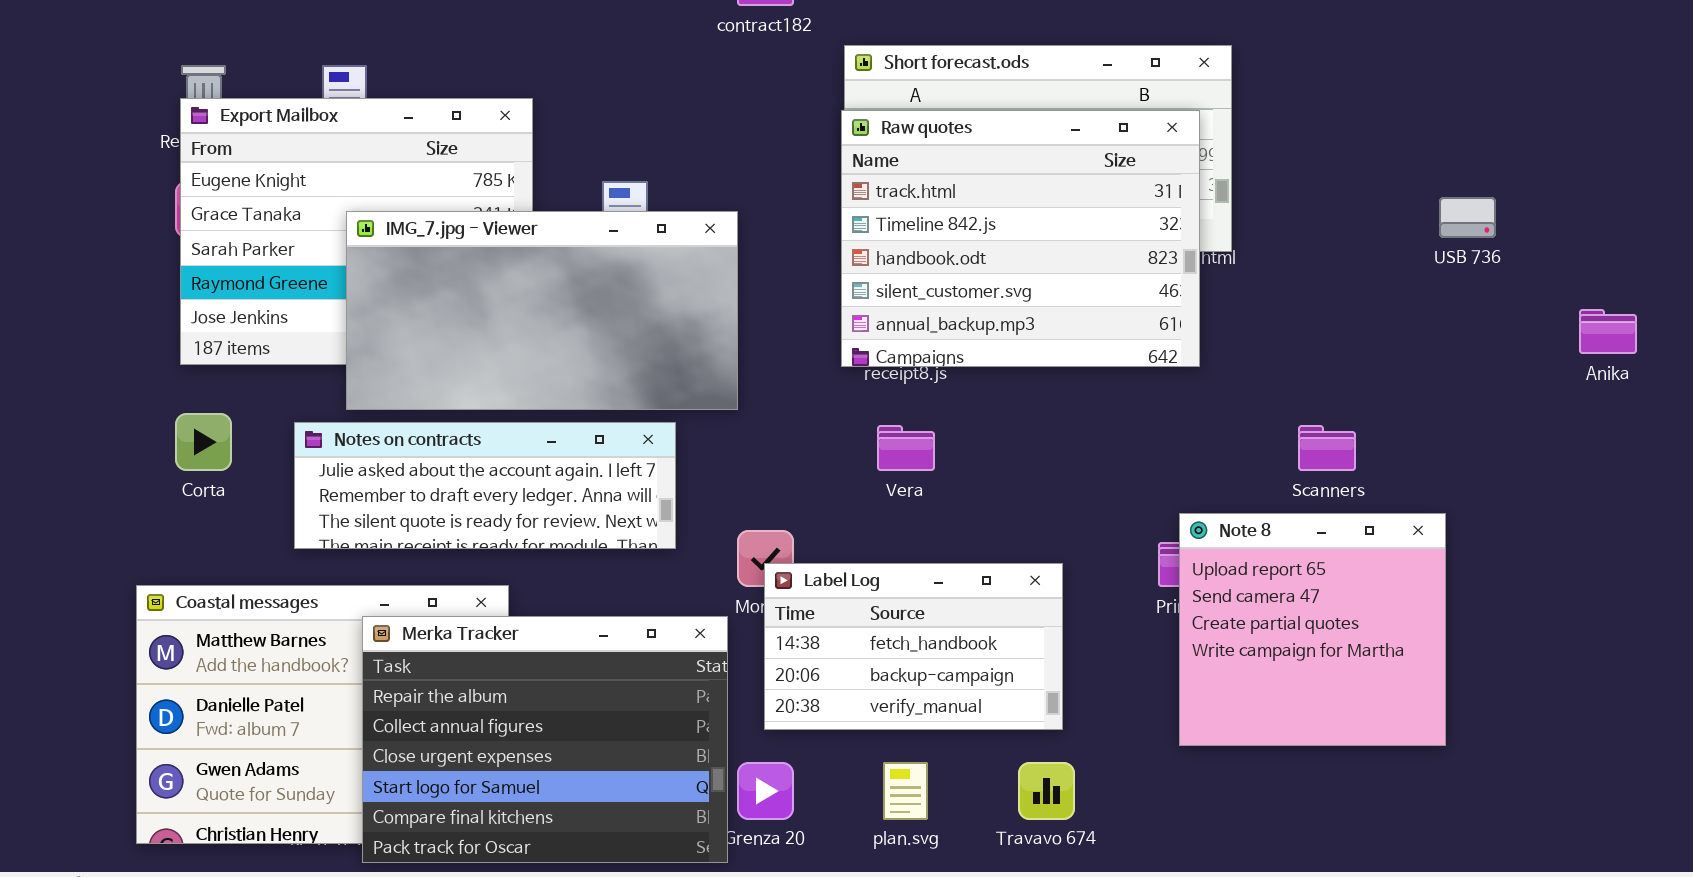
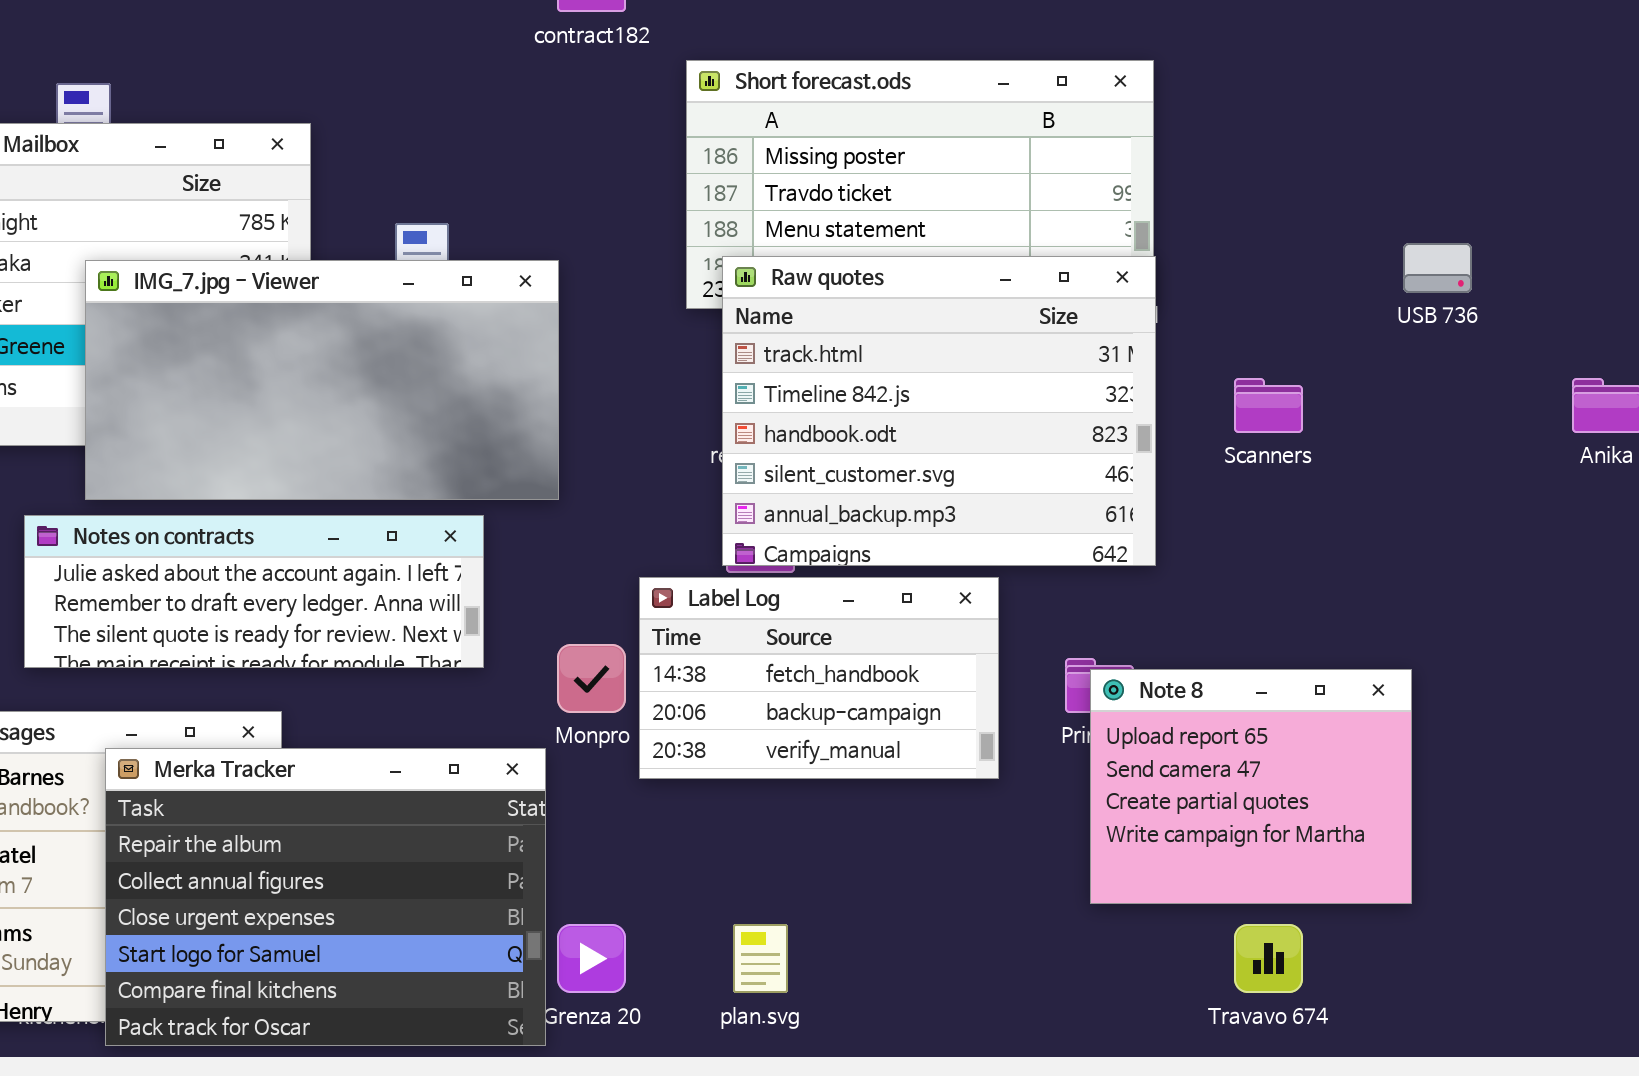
Raw quotes: [841,110,1200,367] -> [722,256,1156,566], moved
Scanners: [1298,425,1356,471] -> [1234,378,1303,433], moved
Note 8: [1179,513,1446,746] -> [1090,669,1412,904], resized
Label Log: [764,563,1063,730] -> [639,577,999,779], moved
Travavo 674: [1018,762,1075,820] -> [1234,924,1303,993], moved

